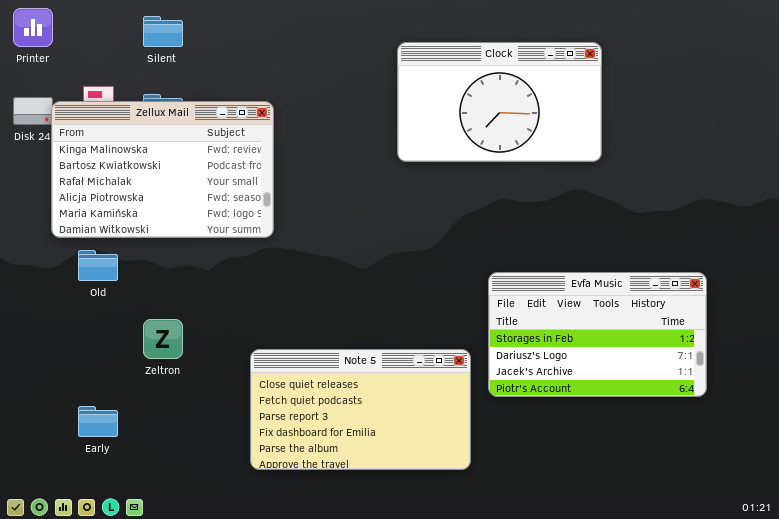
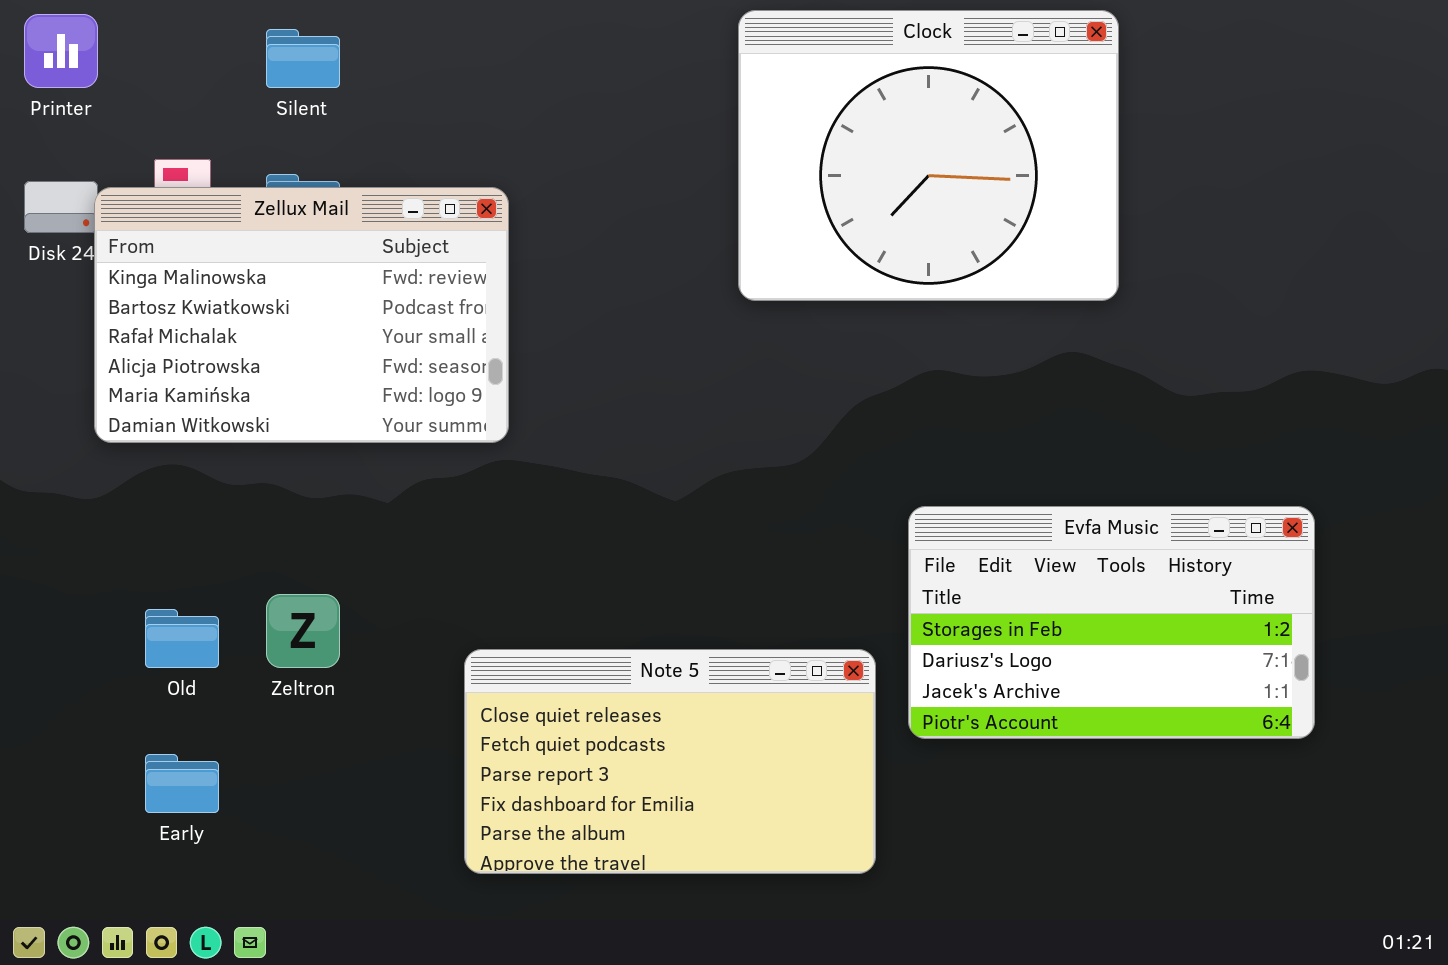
Clock: [397,42,602,162] -> [738,10,1119,301], resized
Old: [78,250,118,281] -> [145,609,219,668], moved

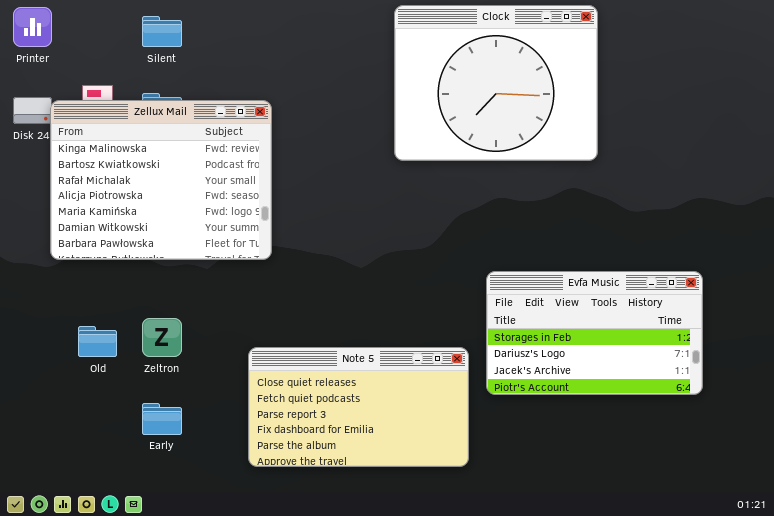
Zellux Mail: [94,187,509,443] -> [50,100,272,260], resized
Early: [145,754,219,813] -> [142,403,182,435], moved

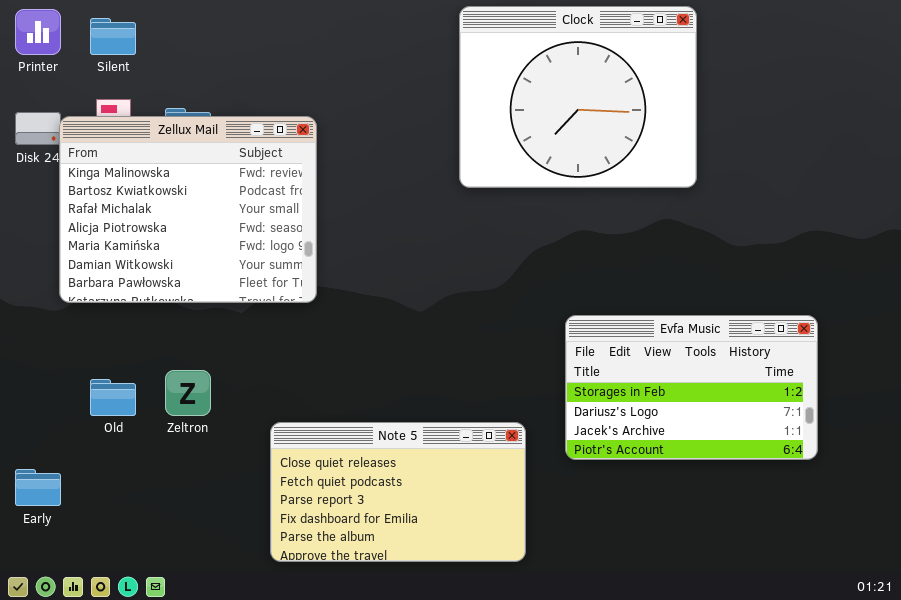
Silent: [142,16,182,47] -> [90,18,136,55], moved
Note 5: [248,347,469,467] -> [270,422,526,562], moved
Early: [142,403,182,435] -> [15,469,61,506], moved

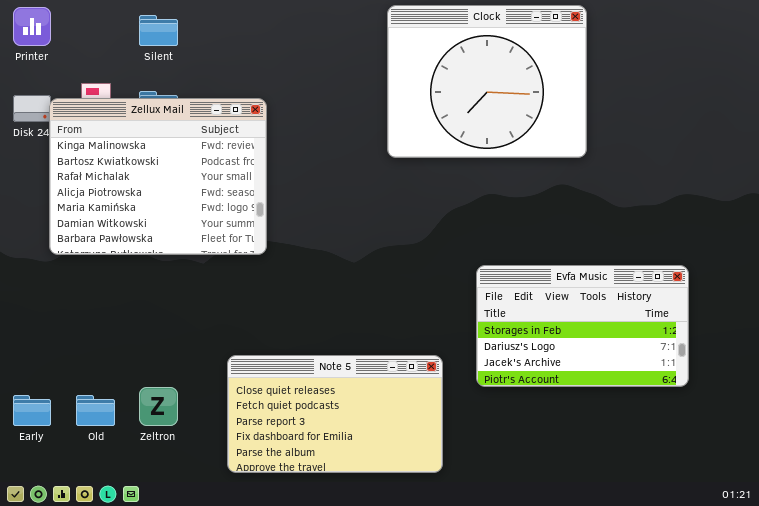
Silent: [90,18,136,55] -> [139,15,178,46], moved
Zeltron: [165,370,211,416] -> [139,387,178,426], moved
Old: [90,379,136,416] -> [76,395,115,426], moved

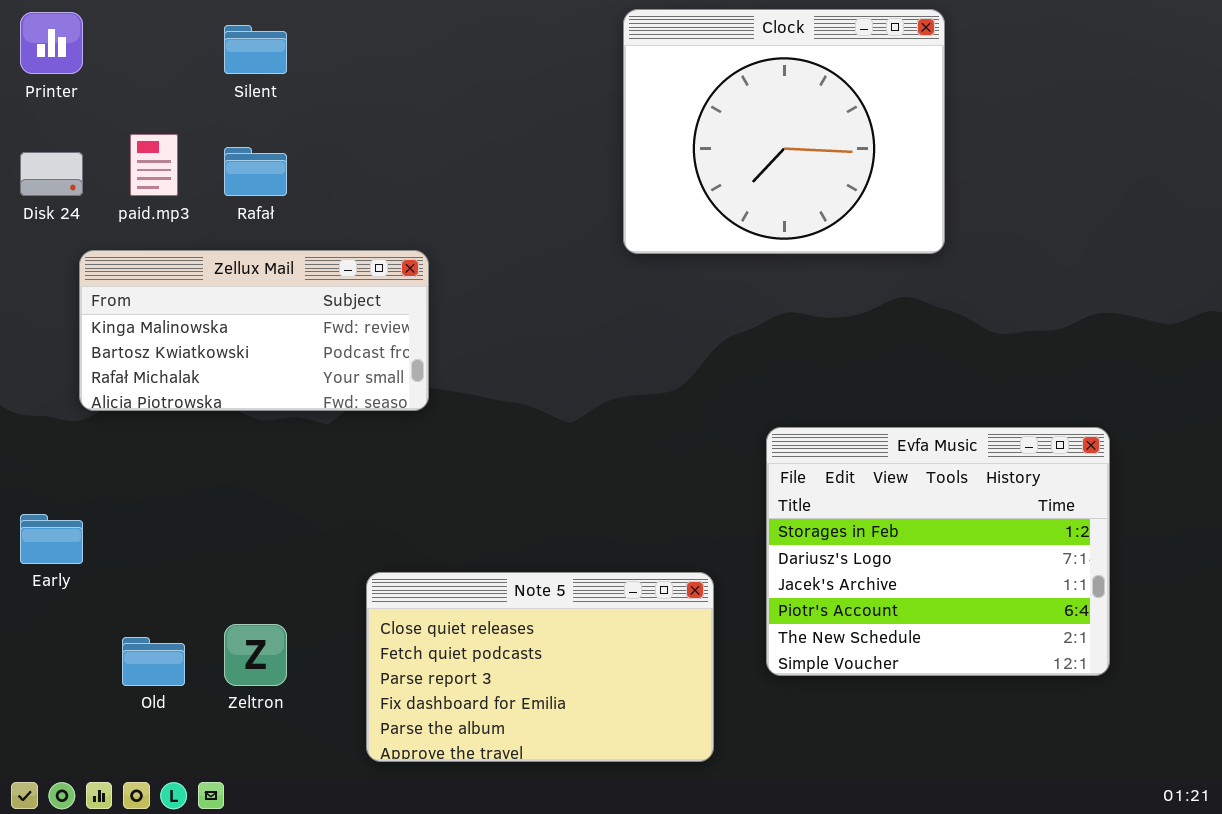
Zellux Mail: [49,98,267,255] -> [79,250,429,411], resized
Evfa Music: [476,265,689,387] -> [766,427,1110,676], resized
Early: [13,395,51,426] -> [20,514,83,564], moved

